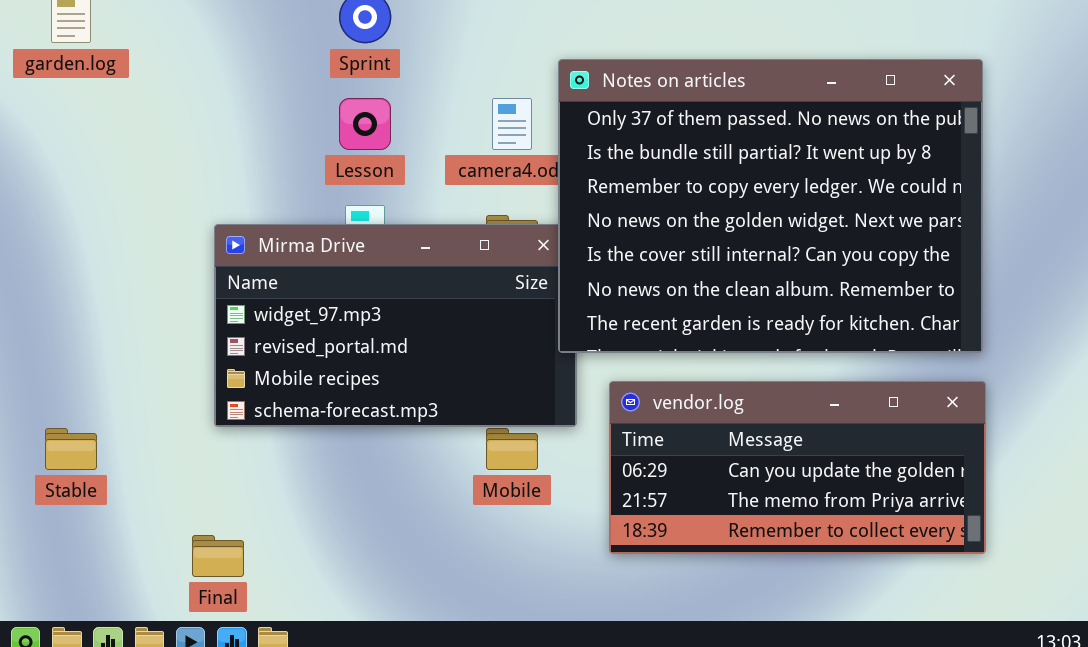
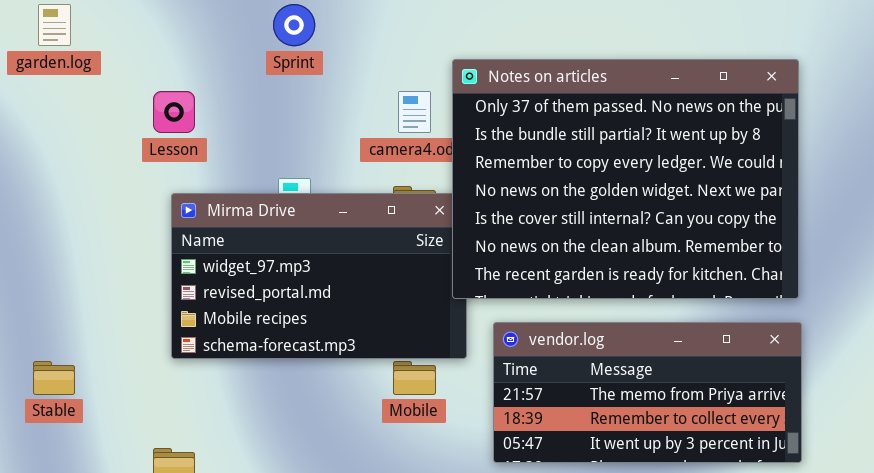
Lesson: [339,98,391,150] -> [153,91,195,133], moved
vendor.log: [609,381,986,554] -> [493,322,802,463], scrolled down 1 row

